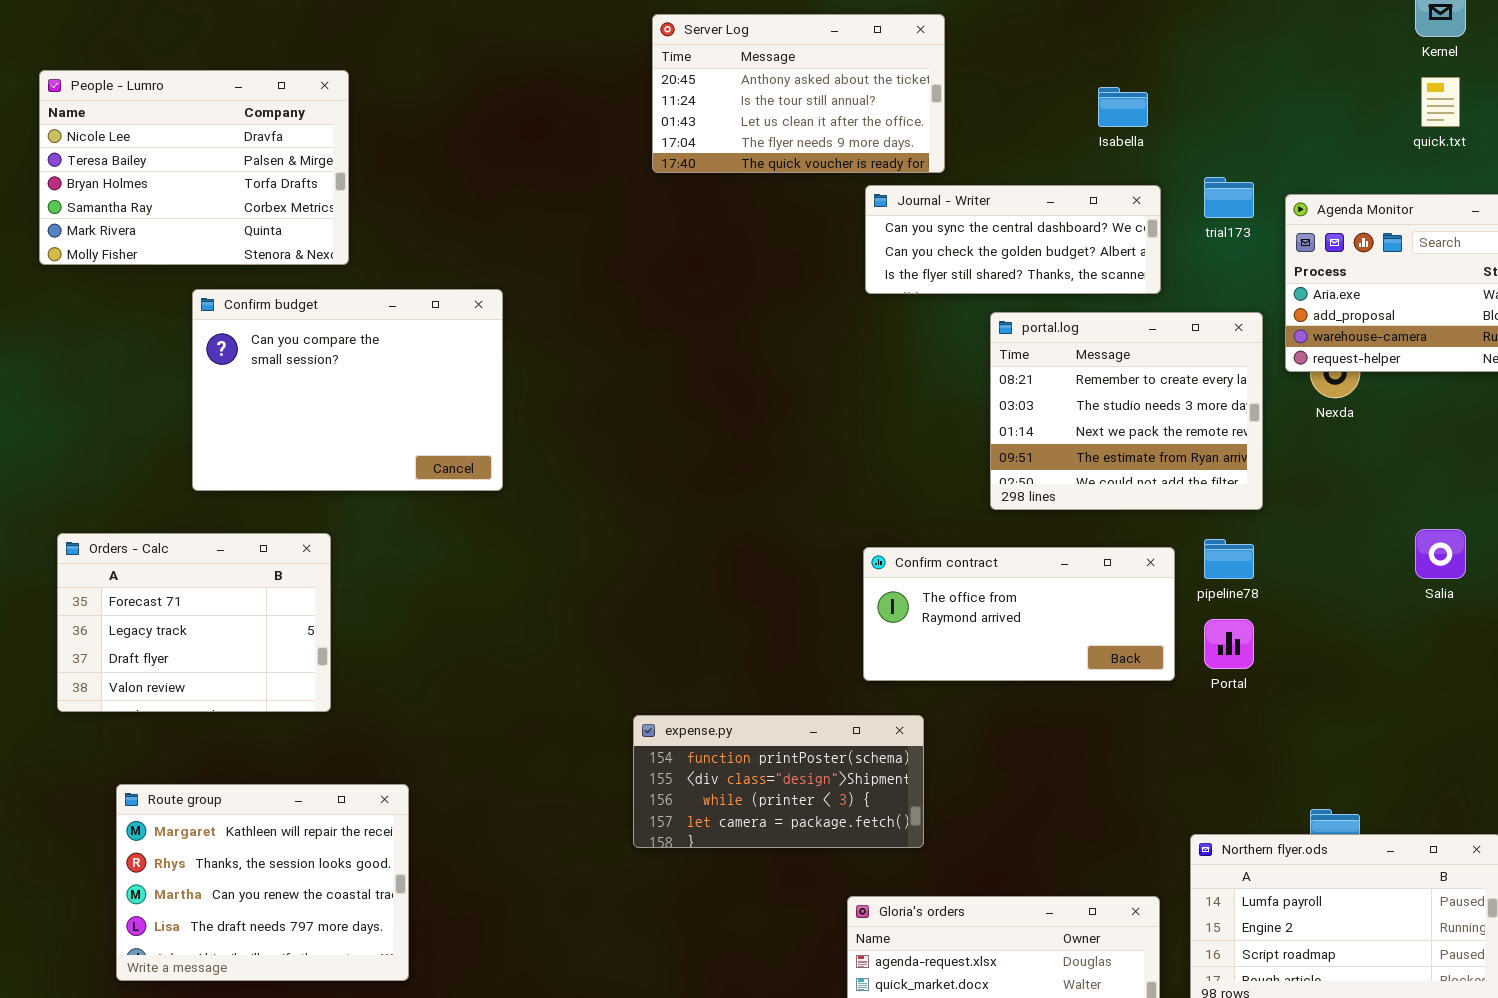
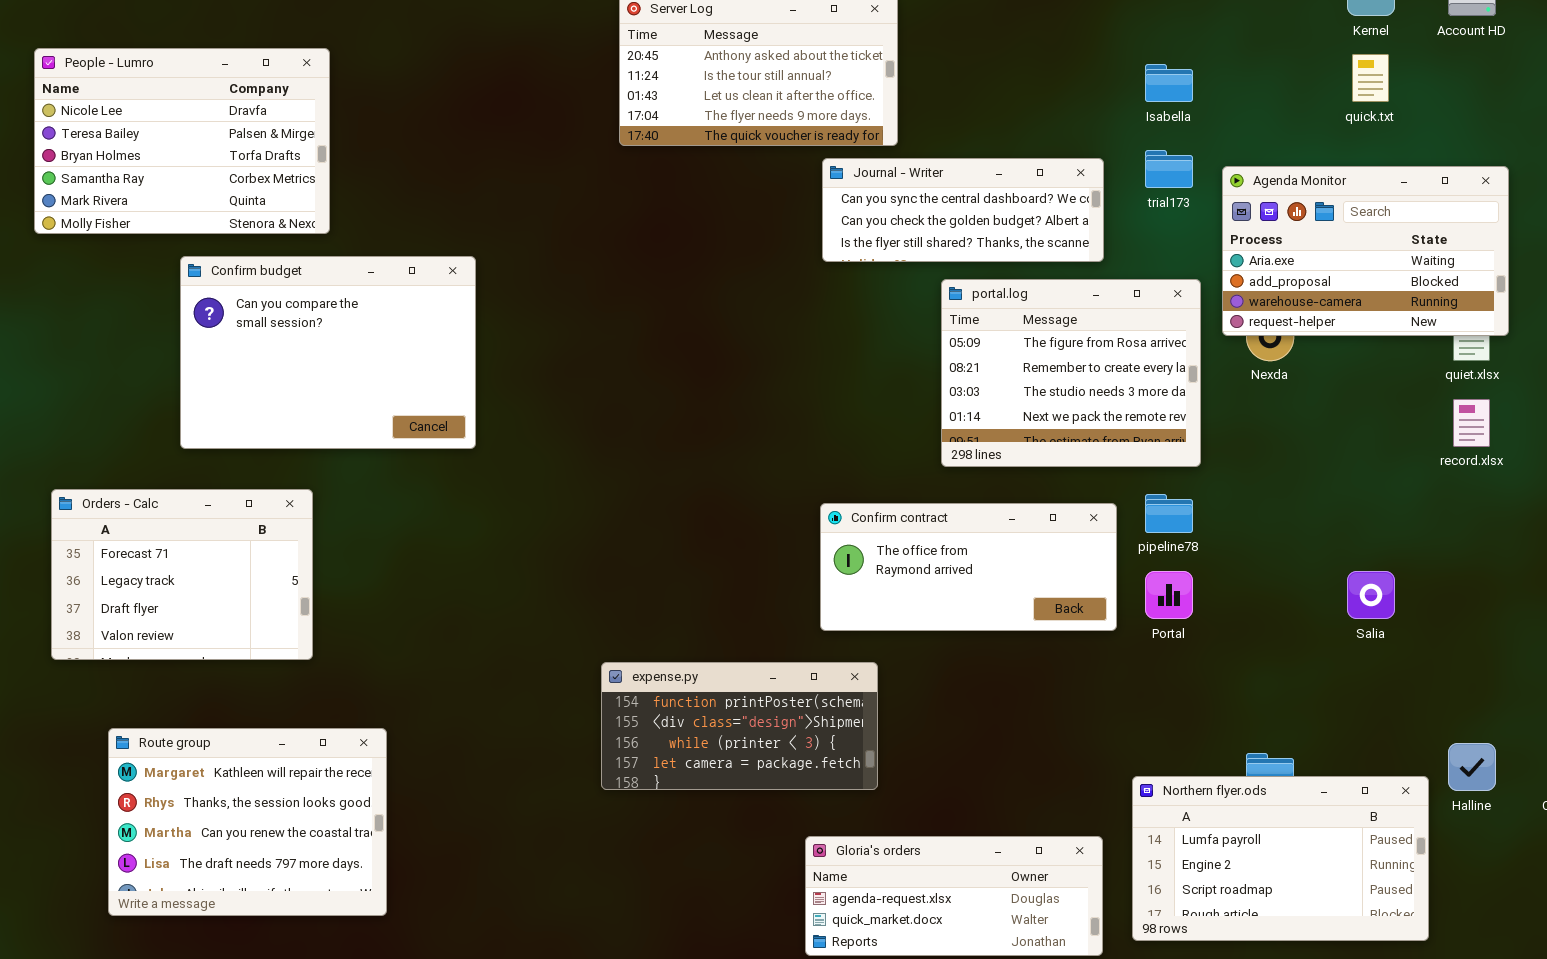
Isabella: [1098,87,1148,127] -> [1145,64,1193,102], moved
portal.log: [990,312,1263,510] -> [941,279,1201,467], scrolled up 1 row
Salia: [1415,529,1466,579] -> [1347,571,1395,619], moved

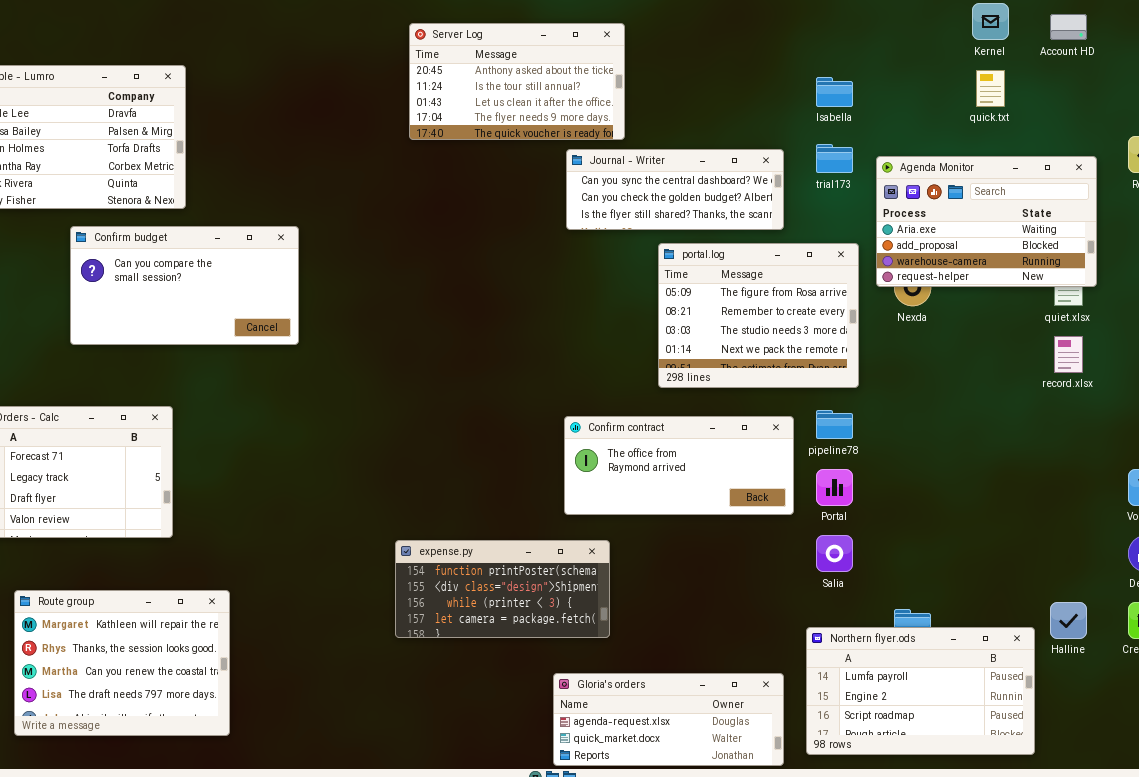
Confirm budget: [180,256,476,449] -> [70,226,299,345], resized
Salia: [1347,571,1395,619] -> [816,535,853,572], moved

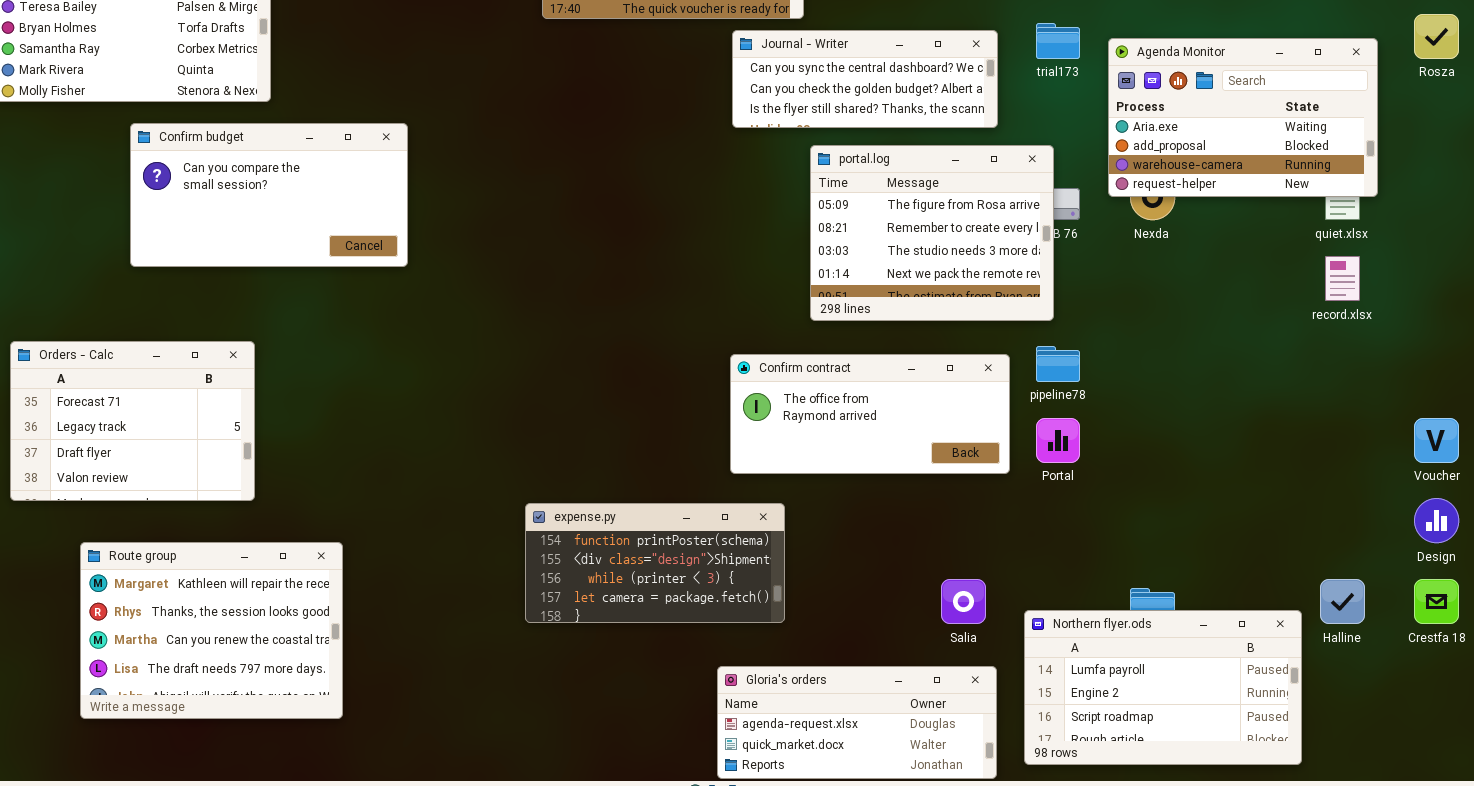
portal.log: [658,243,859,388] -> [810,145,1054,321], moved
Salia: [816,535,853,572] -> [941,579,986,624], moved
Route group: [14,590,230,736] -> [80,542,343,719], moved

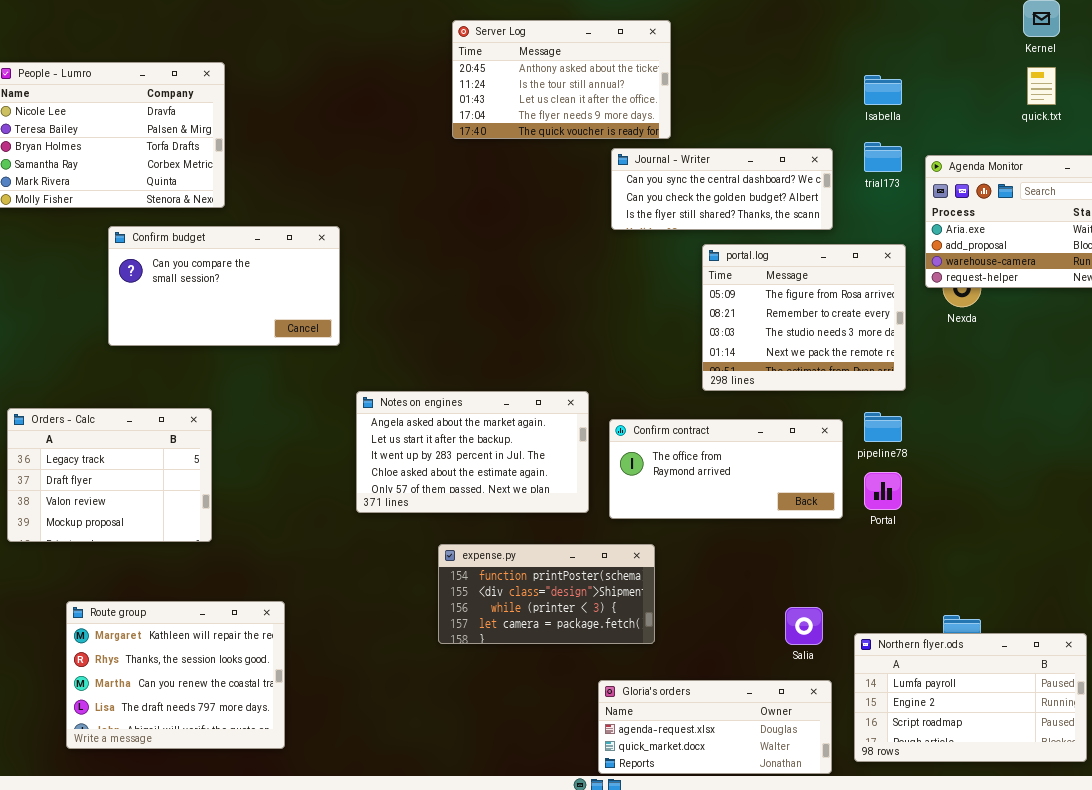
portal.log: [810,145,1054,321] -> [702,244,906,391], moved
Notes on engines: none -> [356,391,589,513], opened
Orders - Calc: [10,341,255,501] -> [7,408,212,542], scrolled down 1 row
Route group: [80,542,343,719] -> [66,601,285,749], moved

